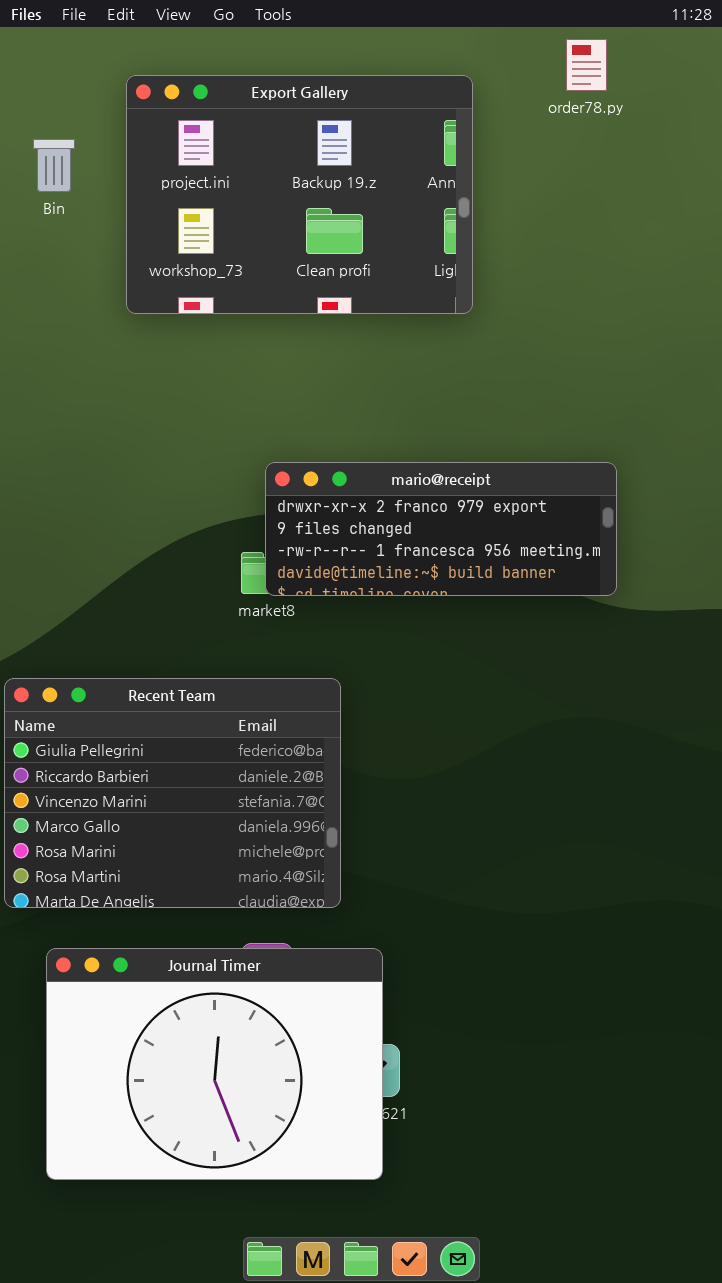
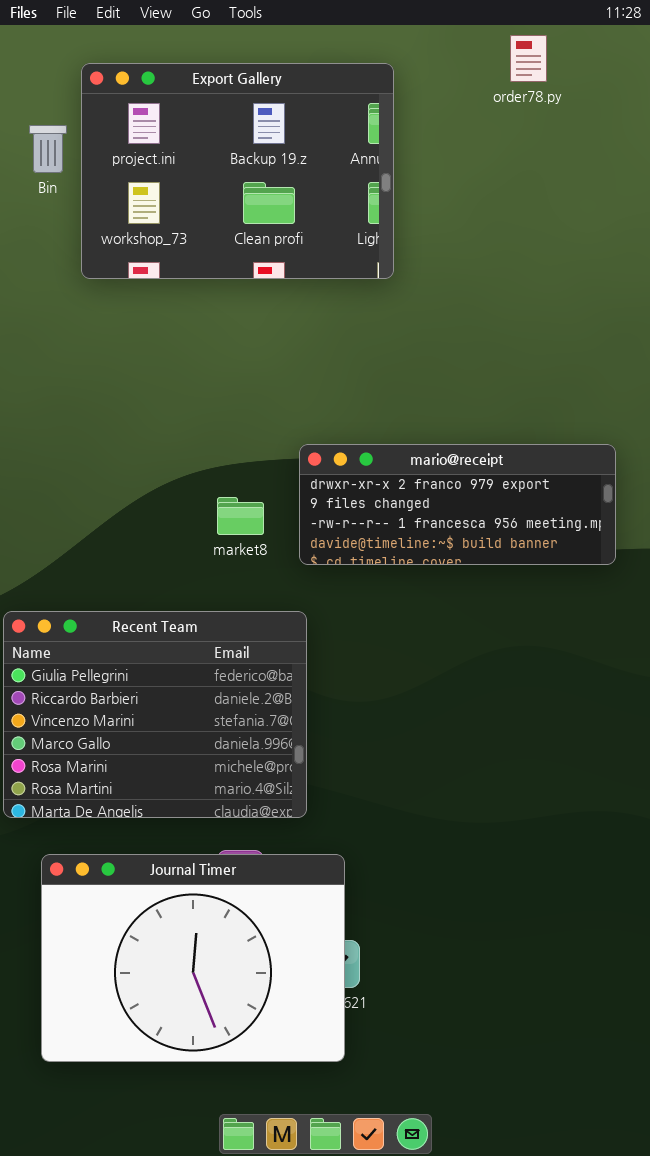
Export Gallery: [126,75,473,314] -> [81,63,394,279], moved
mario@receipt: [265,462,617,596] -> [299,444,616,565], moved

